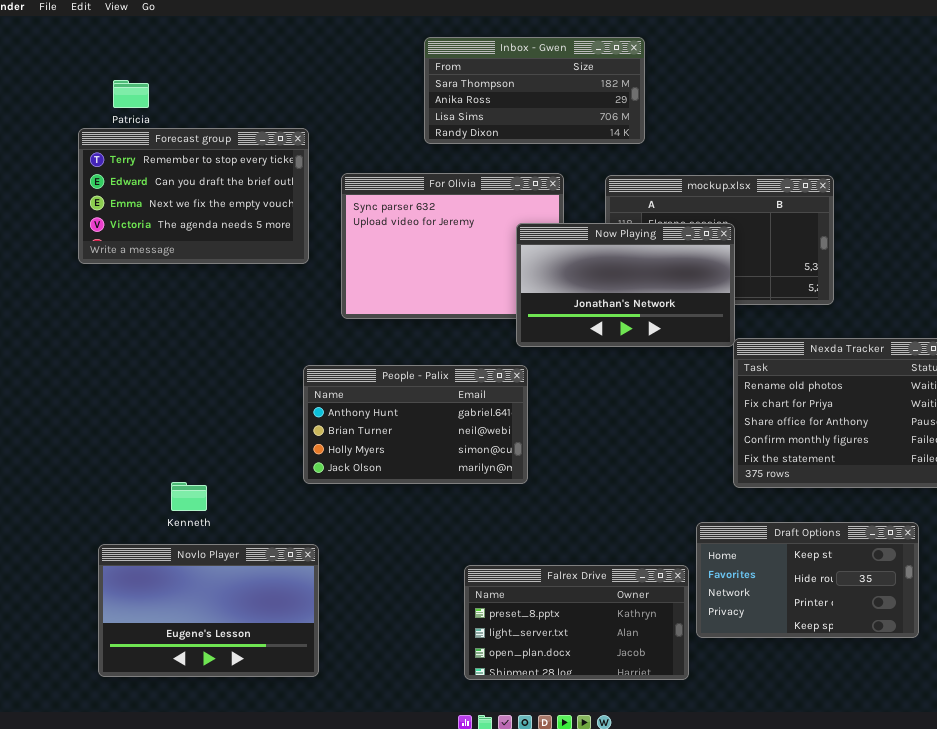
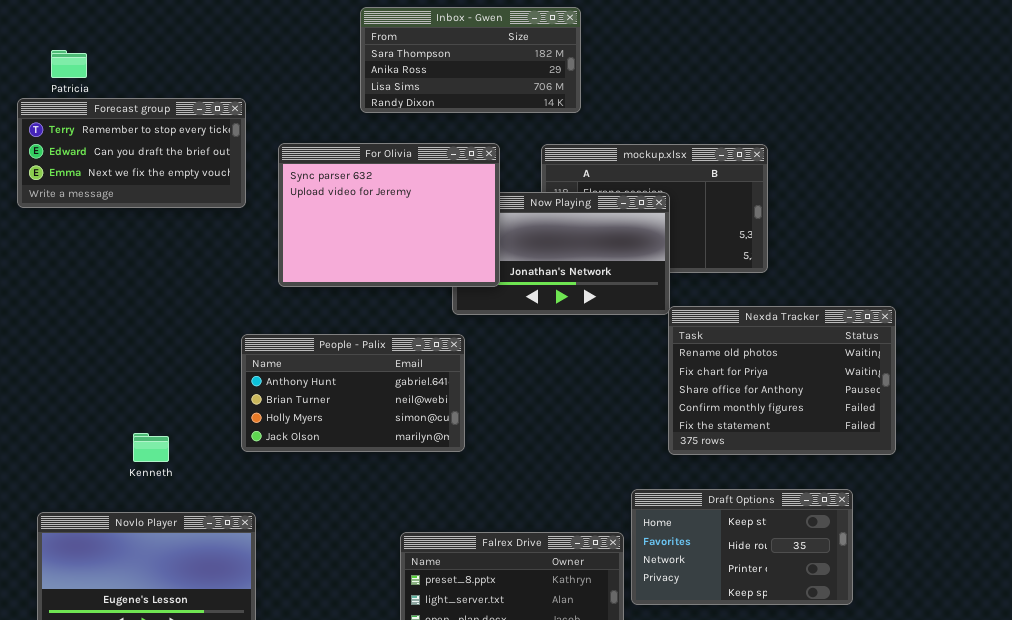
Forecast group: [78,128,309,264] -> [17,98,246,208], resized
For Olivia: [341,173,564,319] -> [278,143,500,287], raised
Kenneth: [171,482,207,511] -> [133,433,169,462], moved

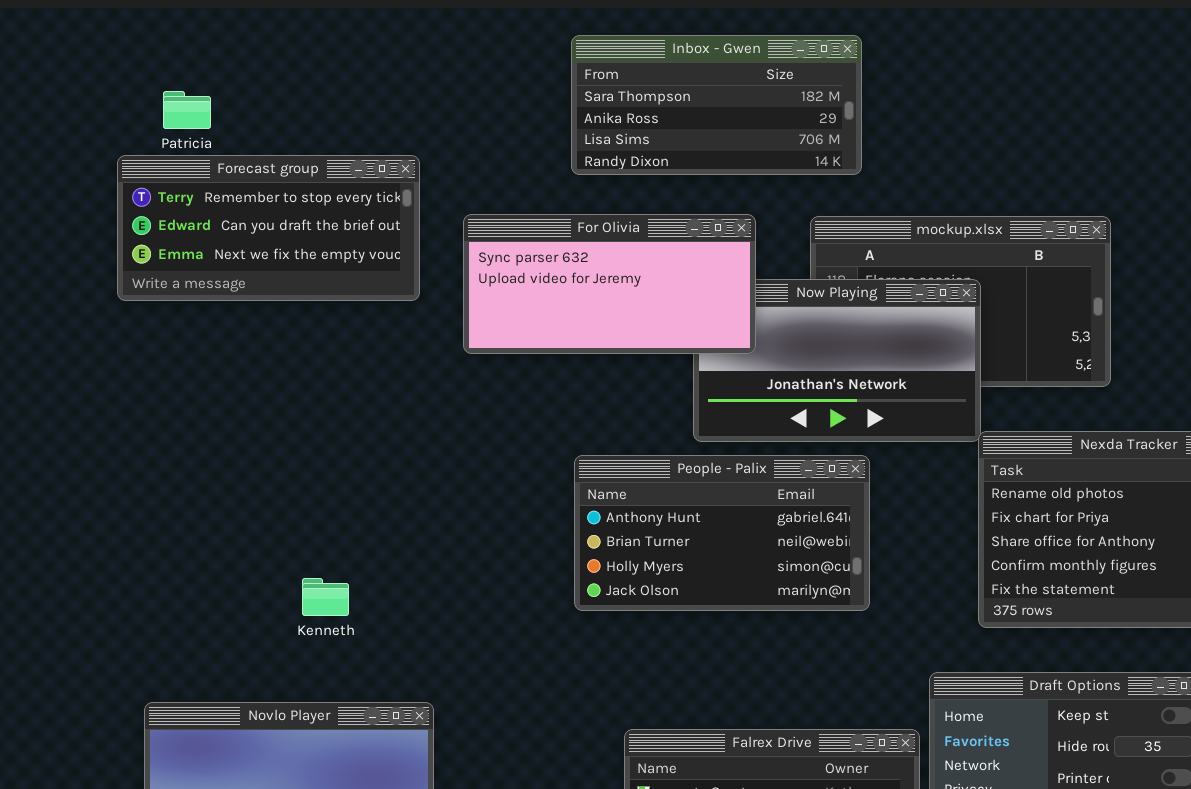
For Olivia: [278,143,500,287] -> [463,214,756,354], resized
People - Palix: [241,334,465,452] -> [574,455,870,611], moved
Kenneth: [133,433,169,462] -> [302,578,349,616], moved

